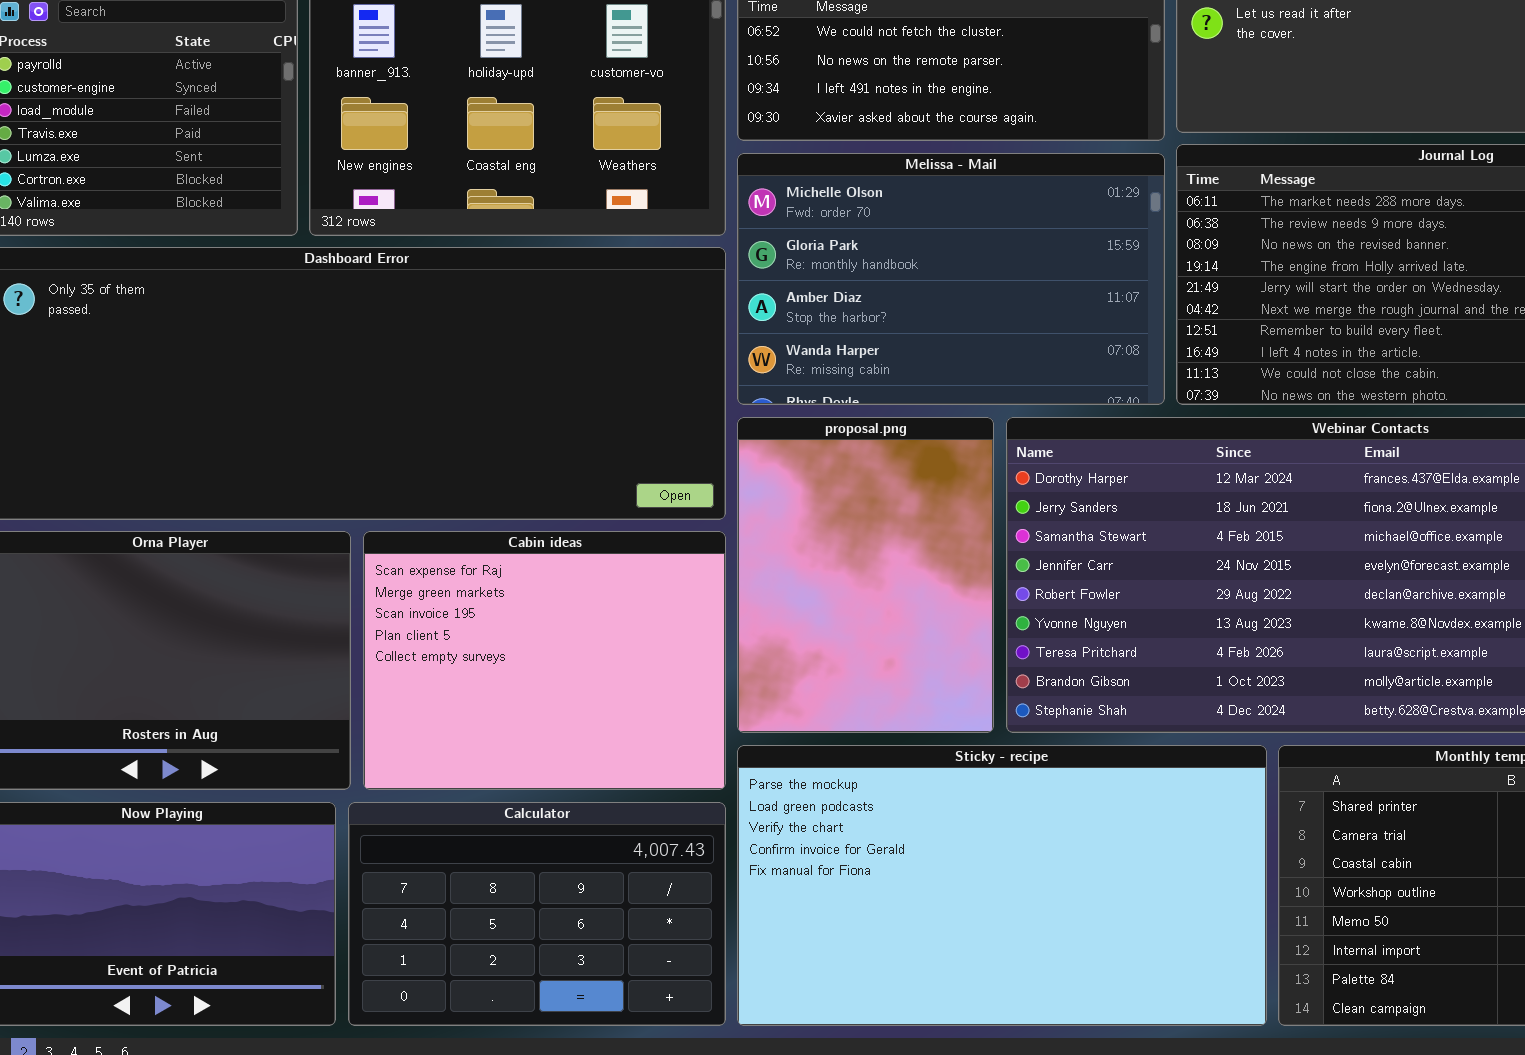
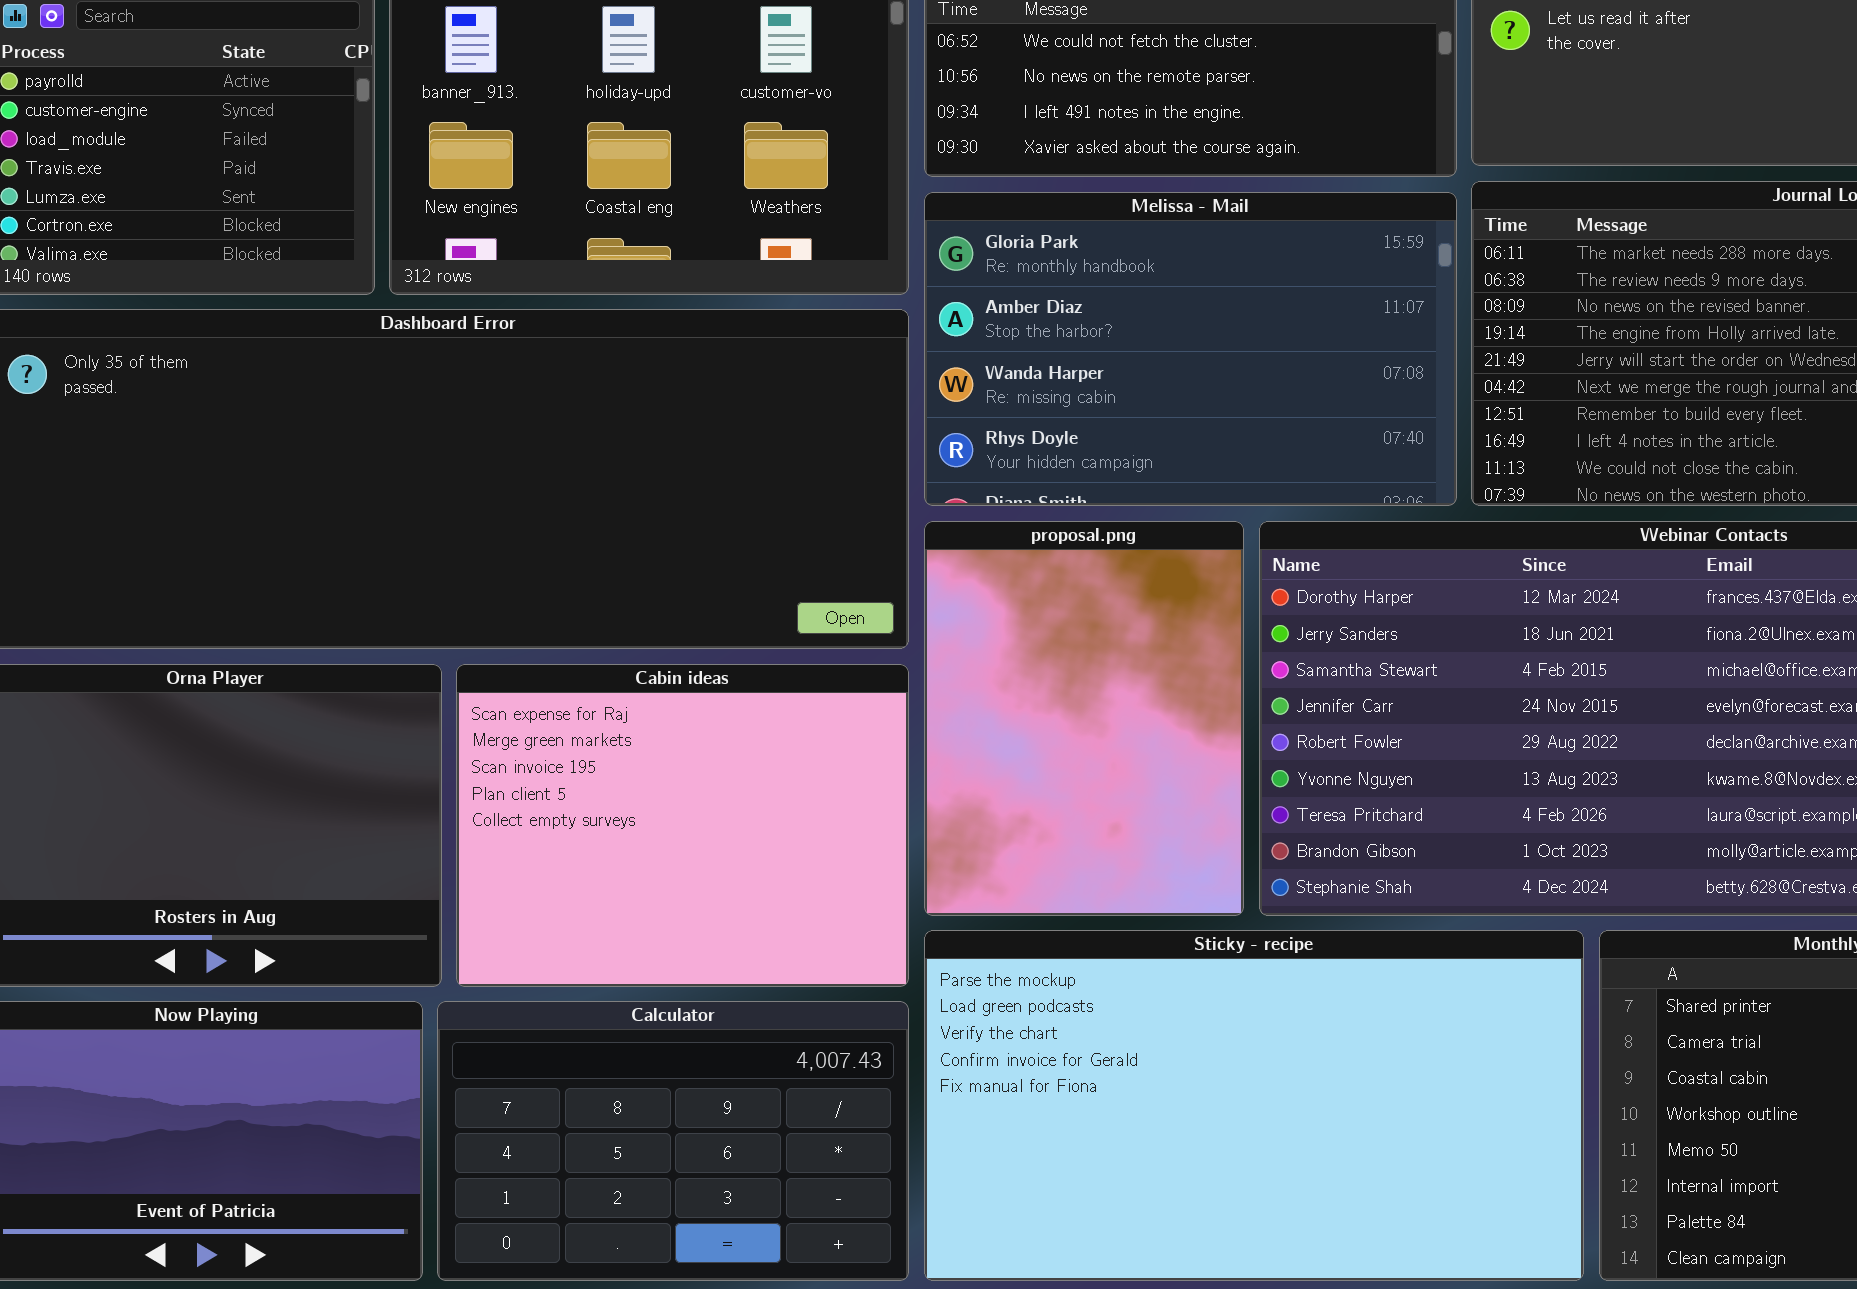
Melissa - Mail: [737,153,1165,405] -> [924,192,1457,506], scrolled down 1 row

